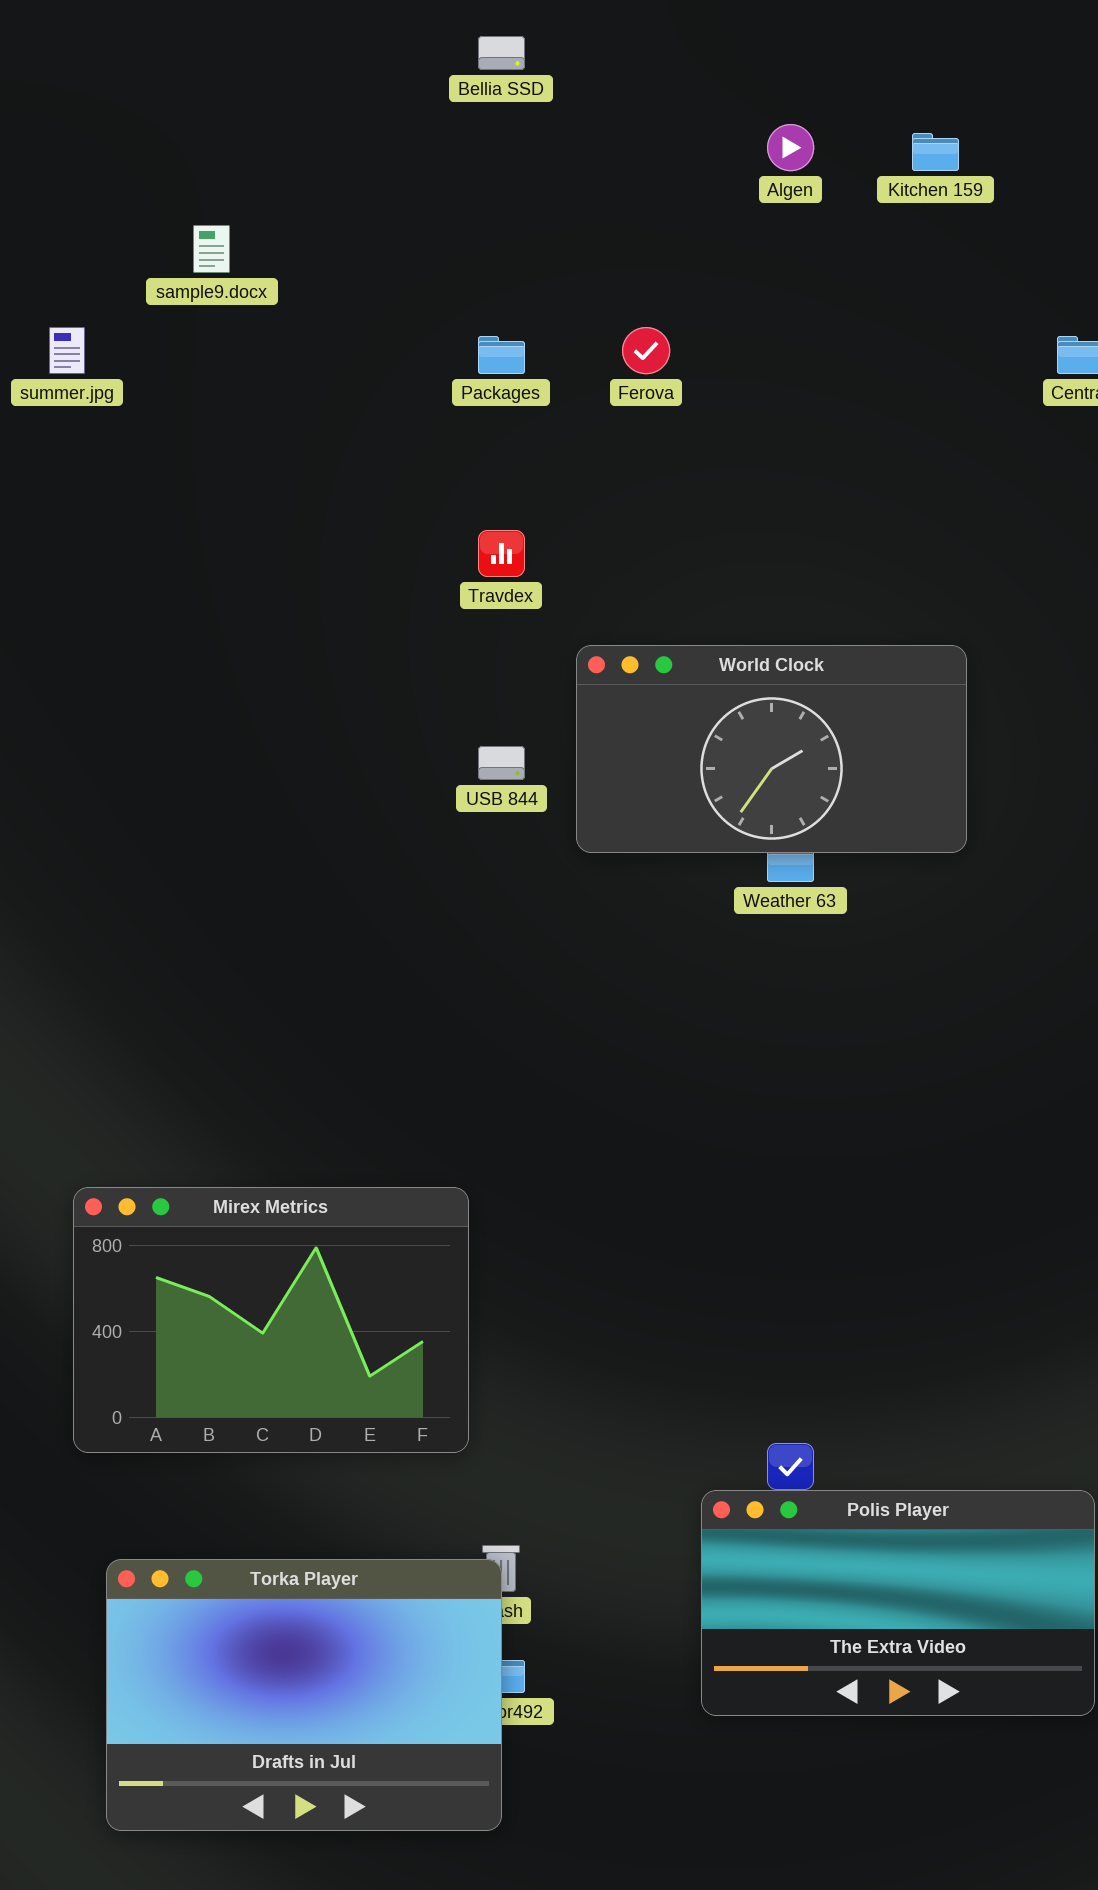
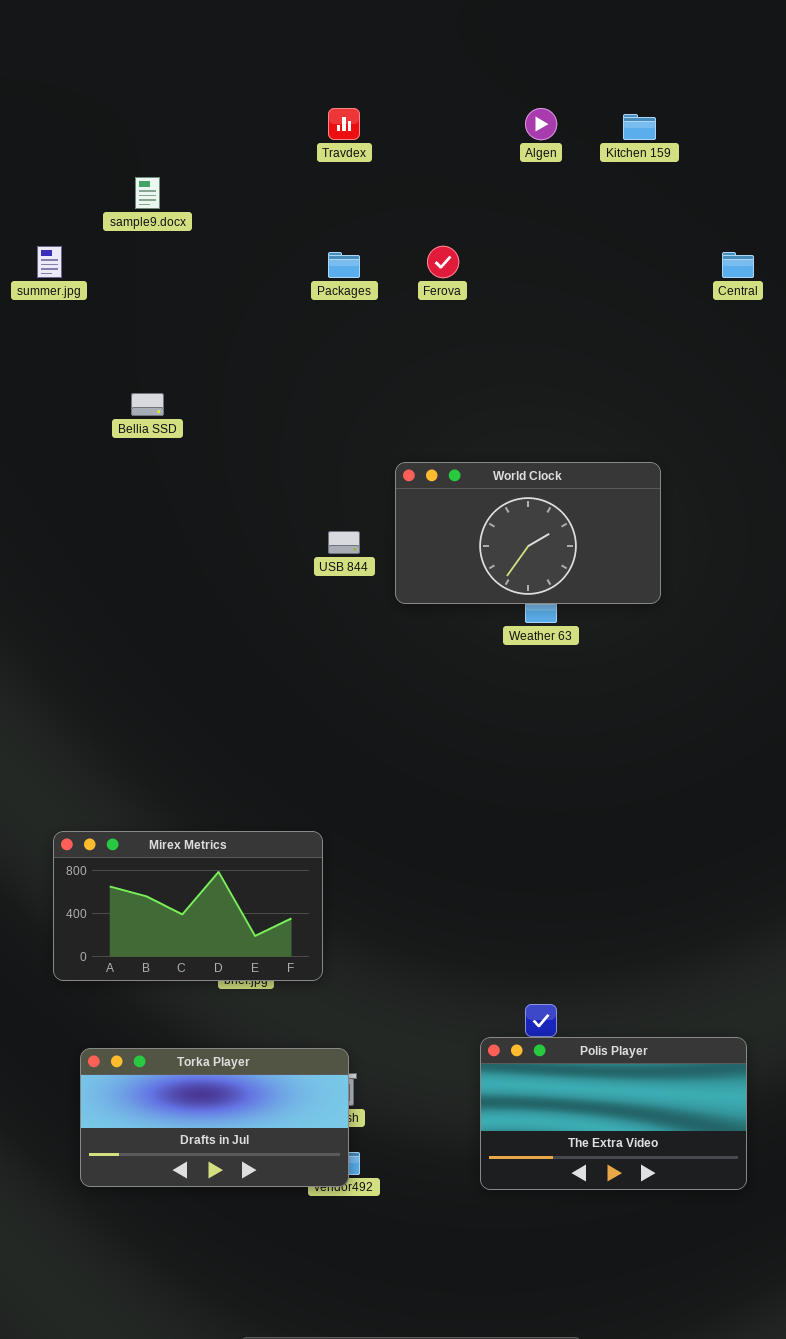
Bellia SSD: [478,36,525,70] -> [131,393,164,416], moved
Travdex: [478,530,525,577] -> [328,108,360,140], moved
Mirex Metrics: [73,1187,469,1453] -> [53,831,323,981], resized
Torka Player: [106,1559,502,1831] -> [80,1048,349,1187], moved, resized

